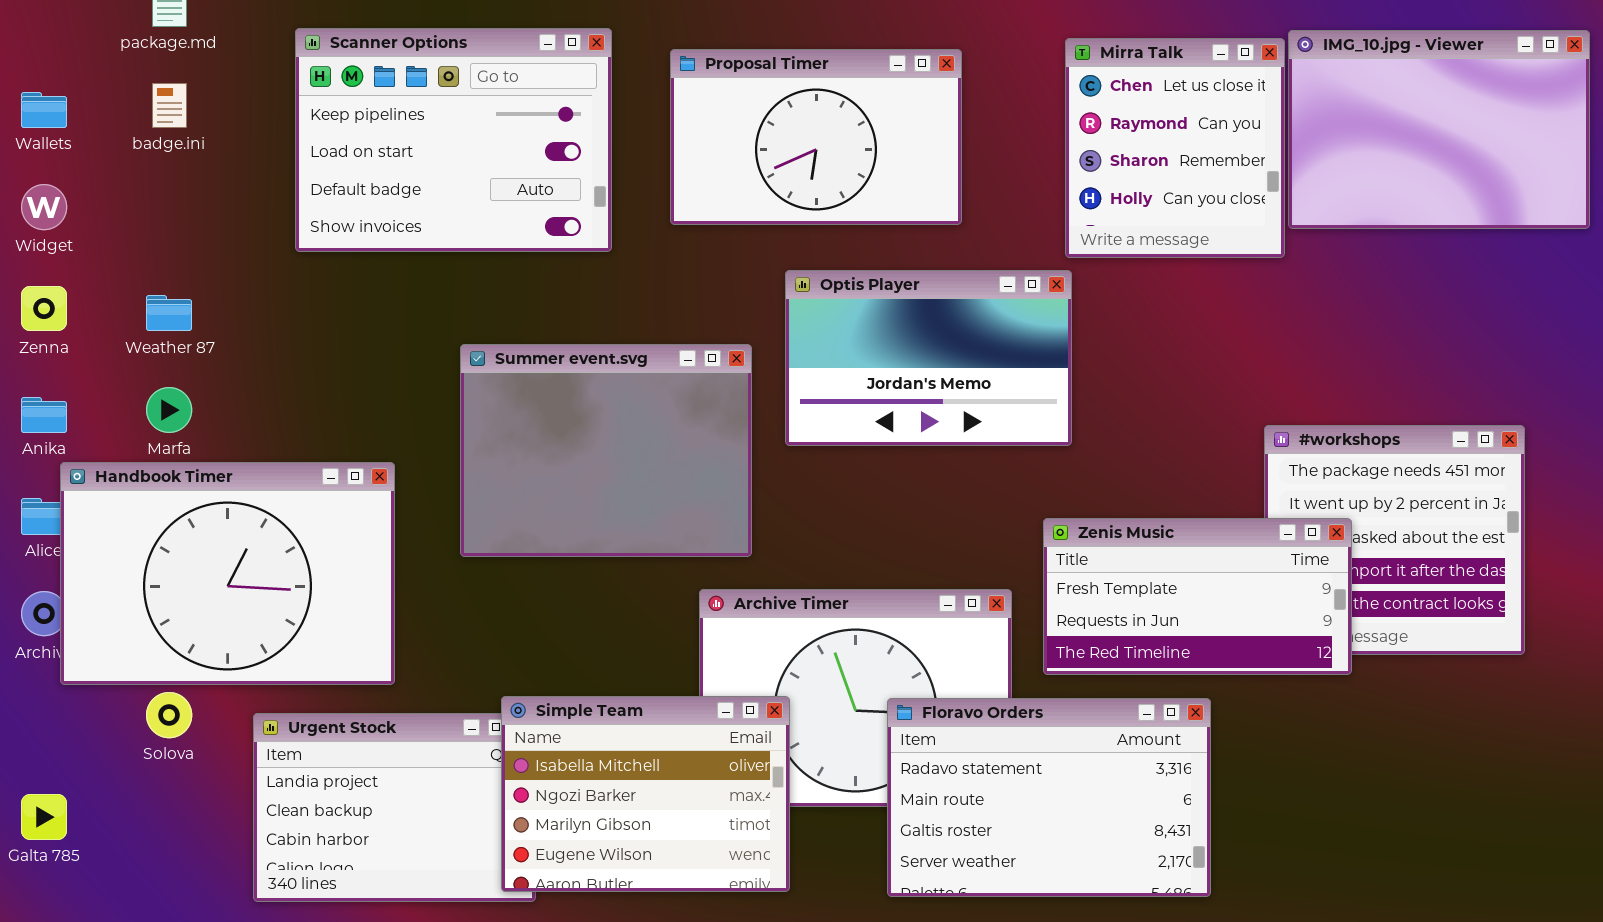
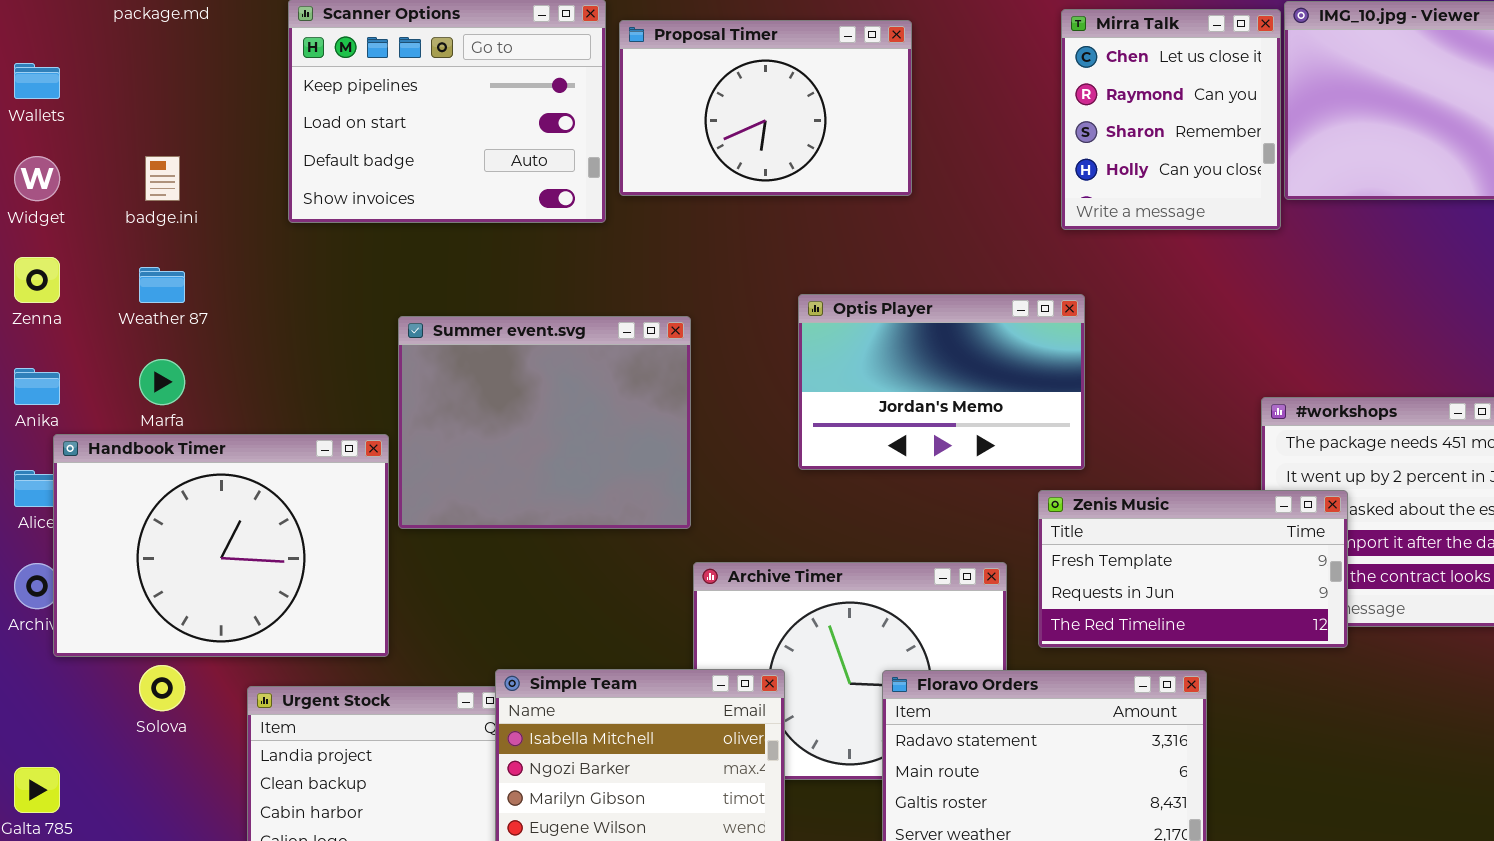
Proposal Timer: [670,49,962,225] -> [619,20,912,196], moved
badge.ini: [152,83,187,128] -> [145,156,180,201], moved
Optis Player: [785,270,1072,446] -> [798,294,1085,470], moved
Summer event.svg: [460,344,752,557] -> [398,316,691,529], moved

